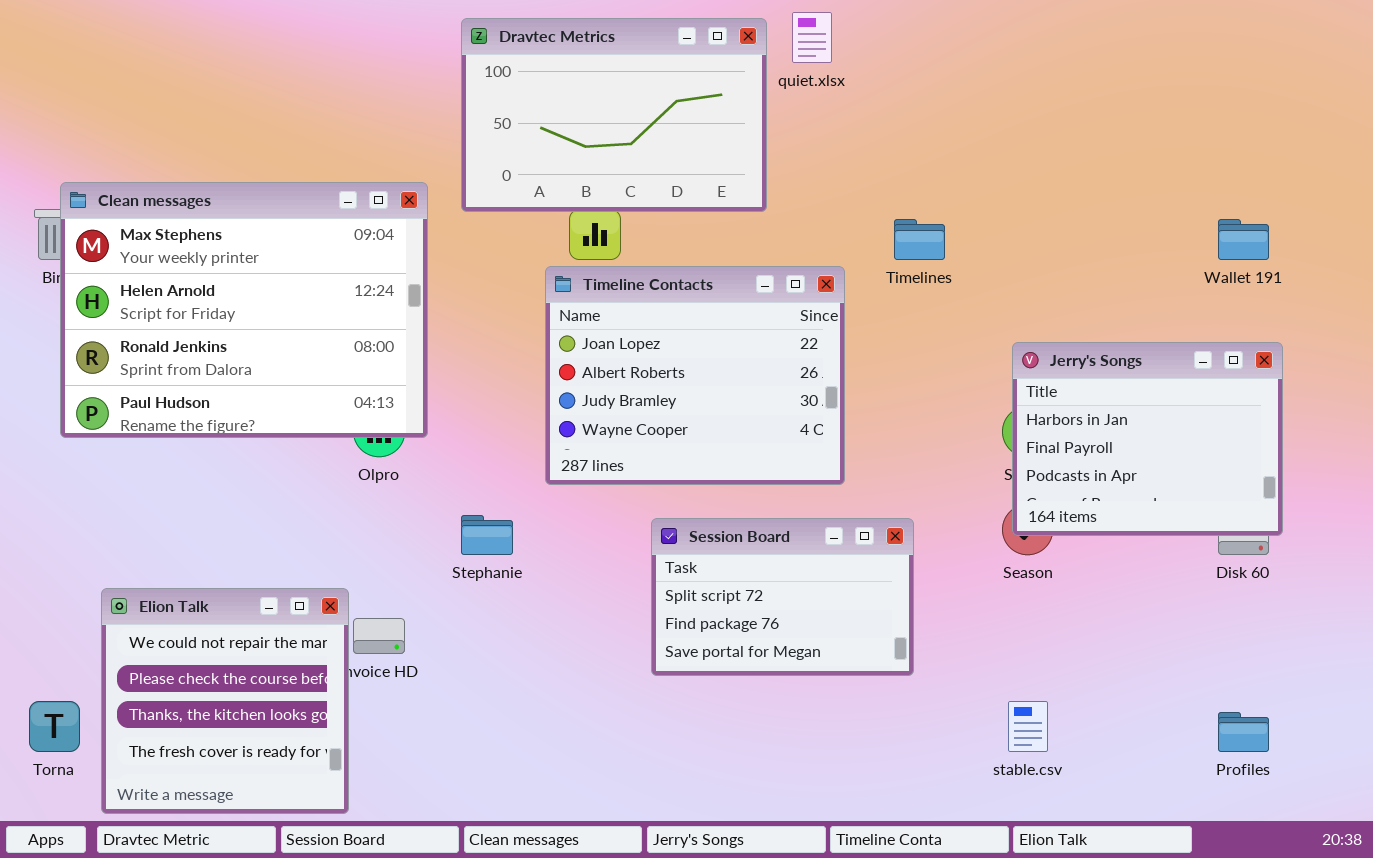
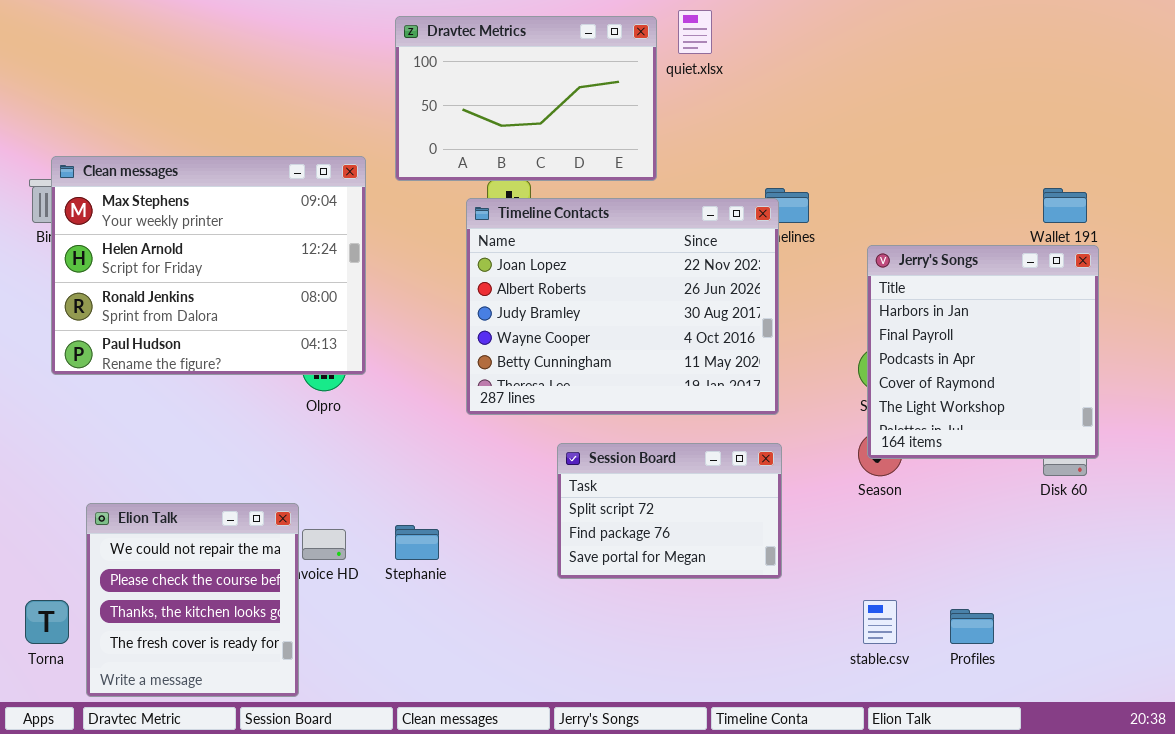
Timeline Contacts: [545,266,845,485] -> [466,198,779,415], resized
Jerry's Songs: [1012,342,1283,536] -> [867,245,1099,459], resized
Stephanie: [461,515,513,555] -> [395,525,439,560], moved
Profiles: [1218,712,1269,752] -> [950,609,994,644], moved

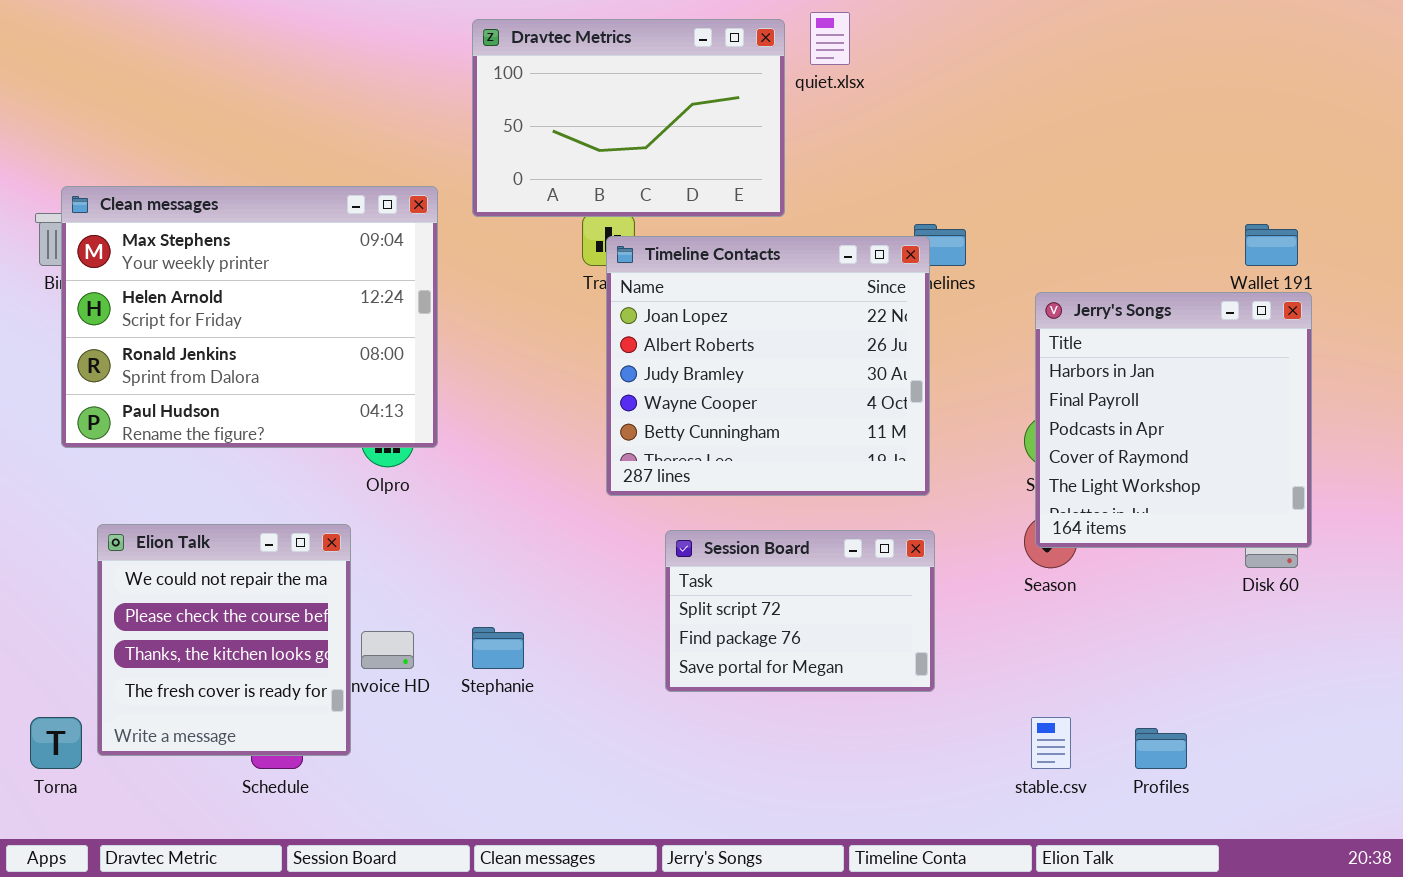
Timeline Contacts: [466,198,779,415] -> [606,236,930,496], resized
Elion Talk: [86,503,299,697] -> [97,524,351,756], moved

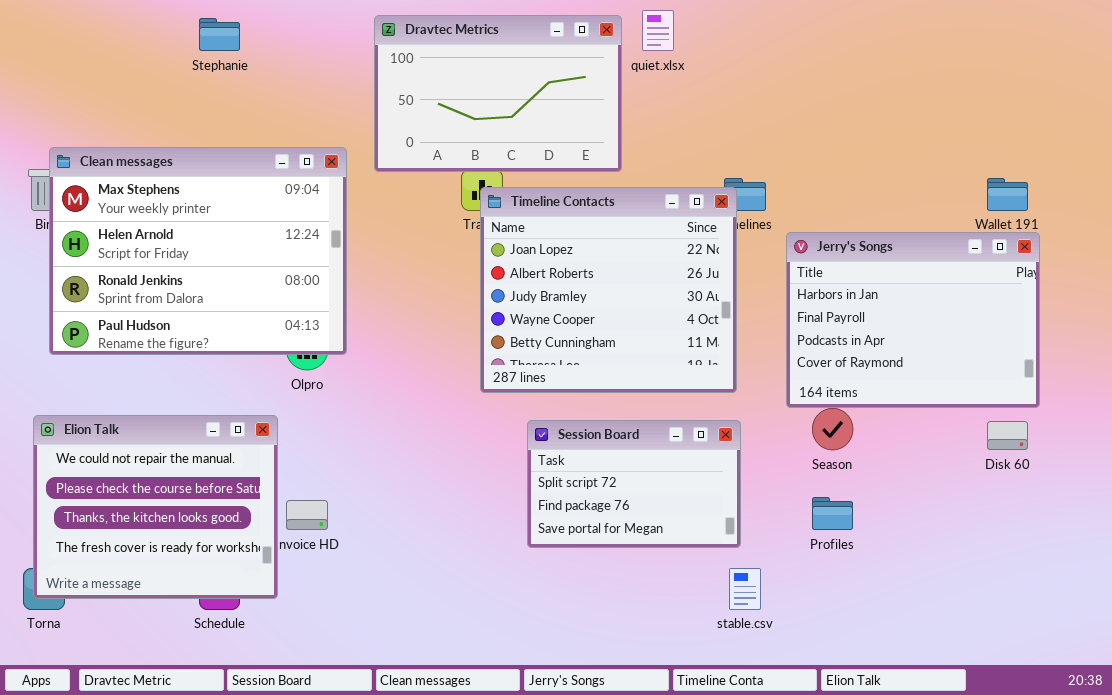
Jerry's Songs: [1035,292,1312,548] -> [786,232,1040,408], resized
Elion Talk: [97,524,351,756] -> [33,415,278,599], resized
Stephanie: [472,627,524,669] -> [199,18,240,51], moved
stable.csv: [1031,717,1071,769] -> [729,568,761,610], moved
Profiles: [1135,728,1187,769] -> [812,497,853,530], moved

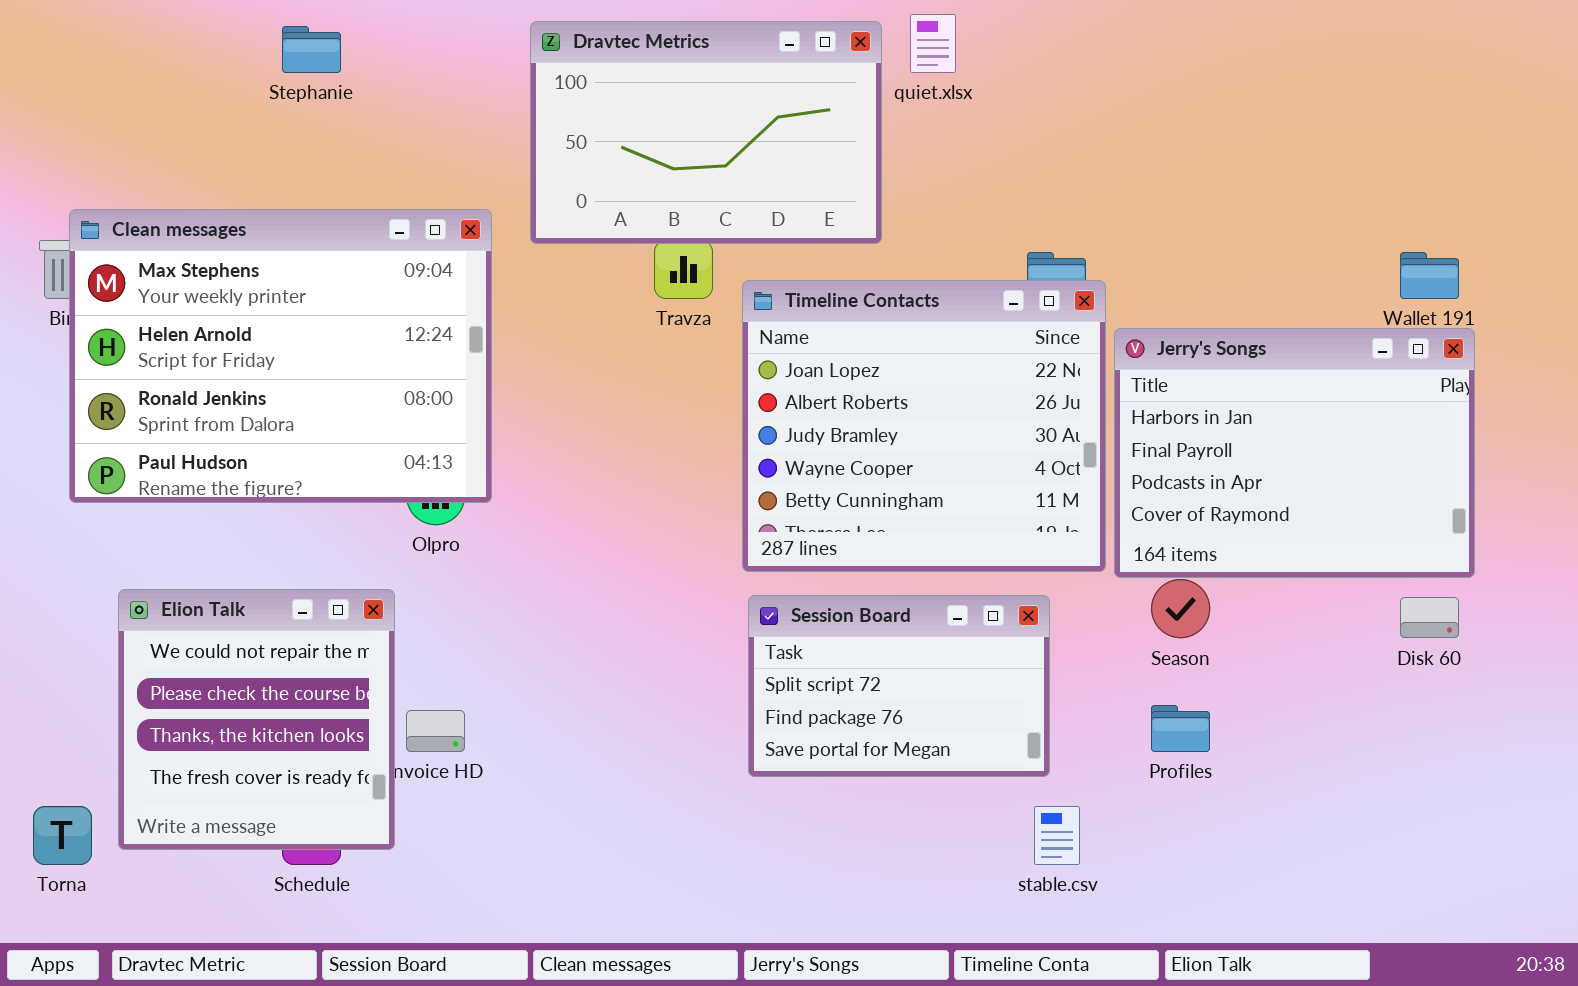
Timeline Contacts: [480,187,737,393] -> [742,280,1106,572], moved
Elion Talk: [33,415,278,599] -> [118,589,395,850], resized

